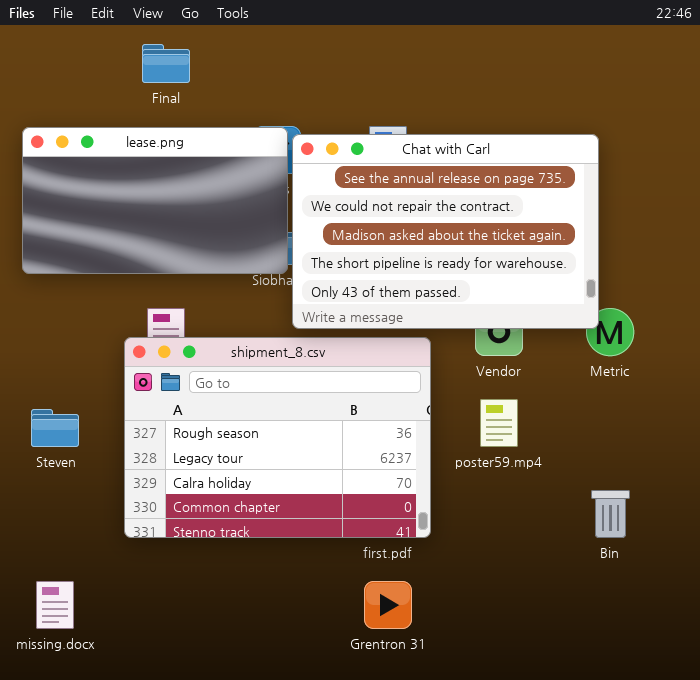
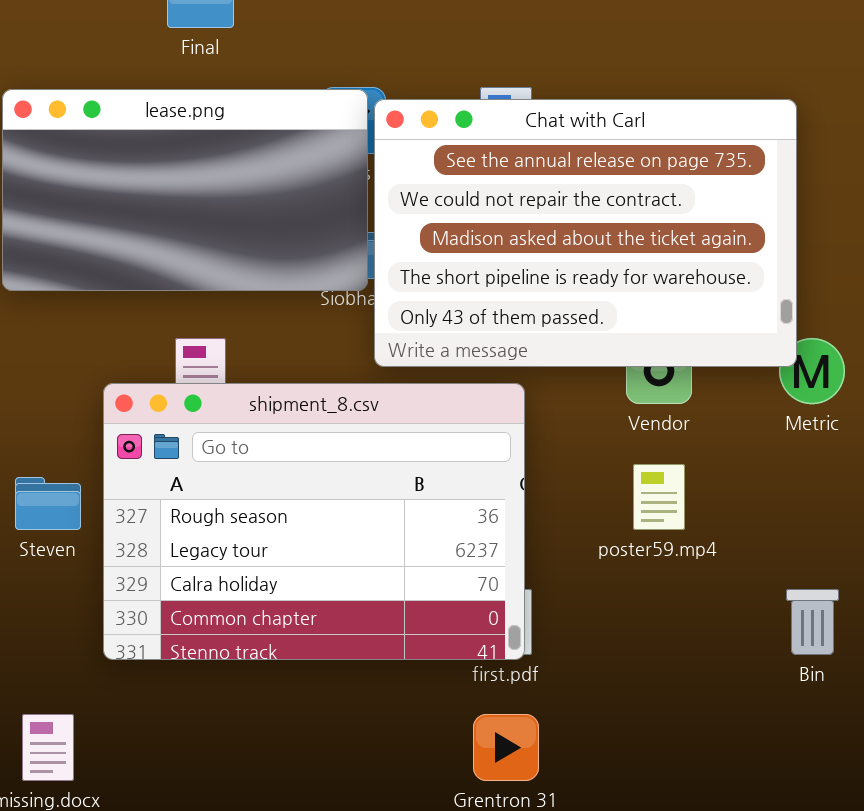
shipment_8.csv: [124,337,431,538] -> [103,383,525,660], moved

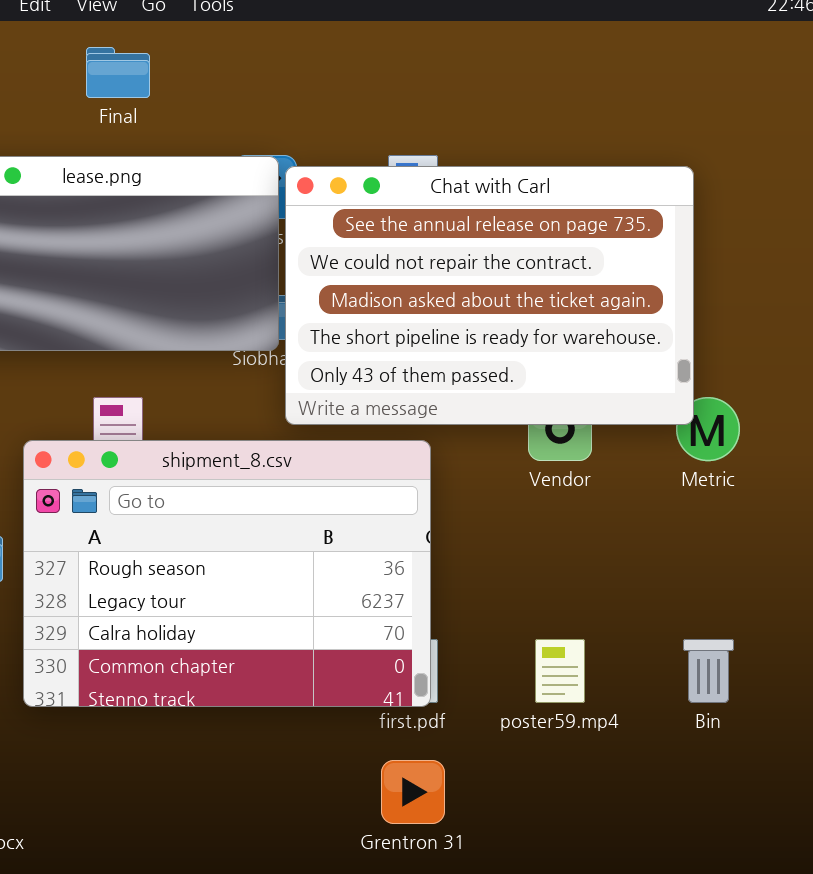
poster59.mp4: [633,464,685,530] -> [535,639,585,703], moved

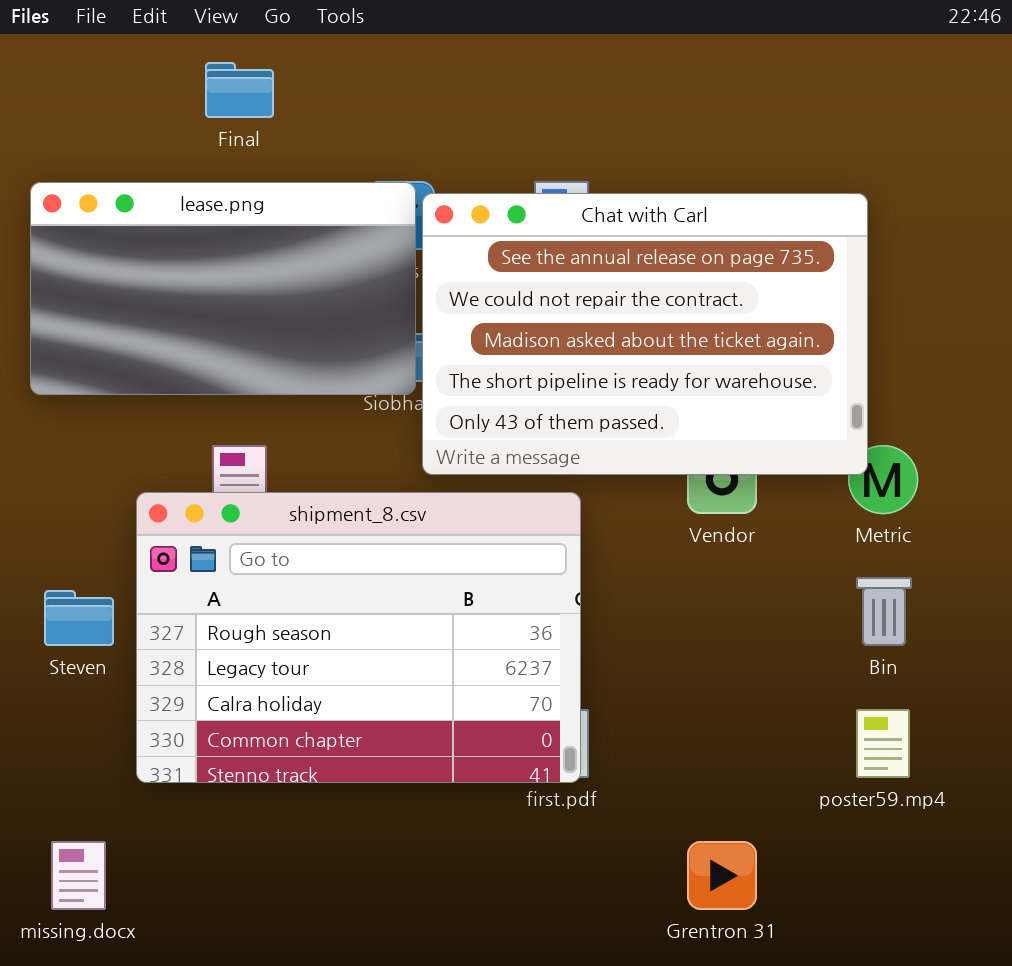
poster59.mp4: [535,639,585,703] -> [856,709,910,778], moved
Bin: [683,639,734,703] -> [856,577,912,646], moved
Grentron 31: [381,760,445,824] -> [687,841,757,910], moved

